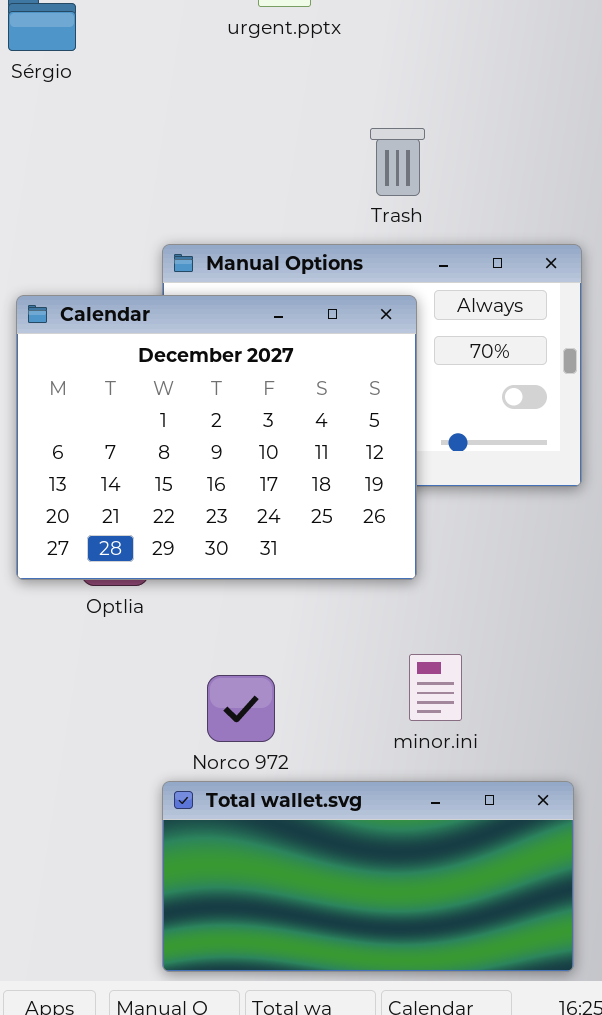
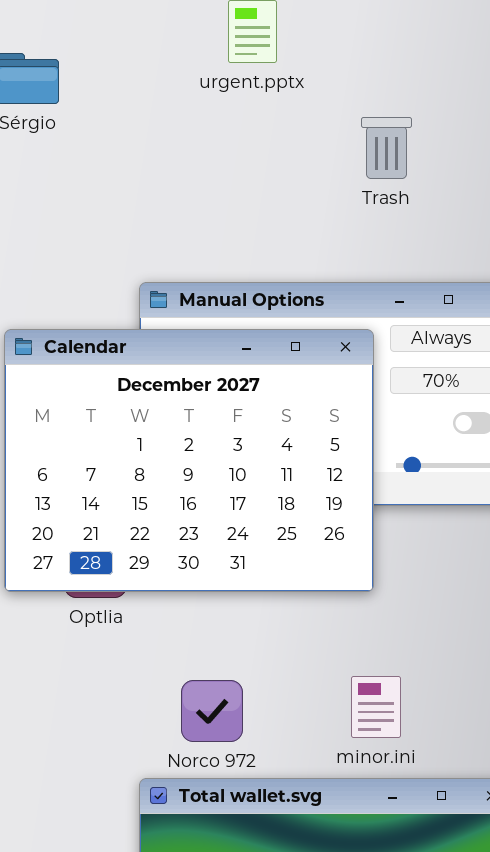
Trash: [370,128,425,196] -> [361,117,412,179], moved
minor.ini: [409,654,462,721] -> [351,676,401,738], moved

